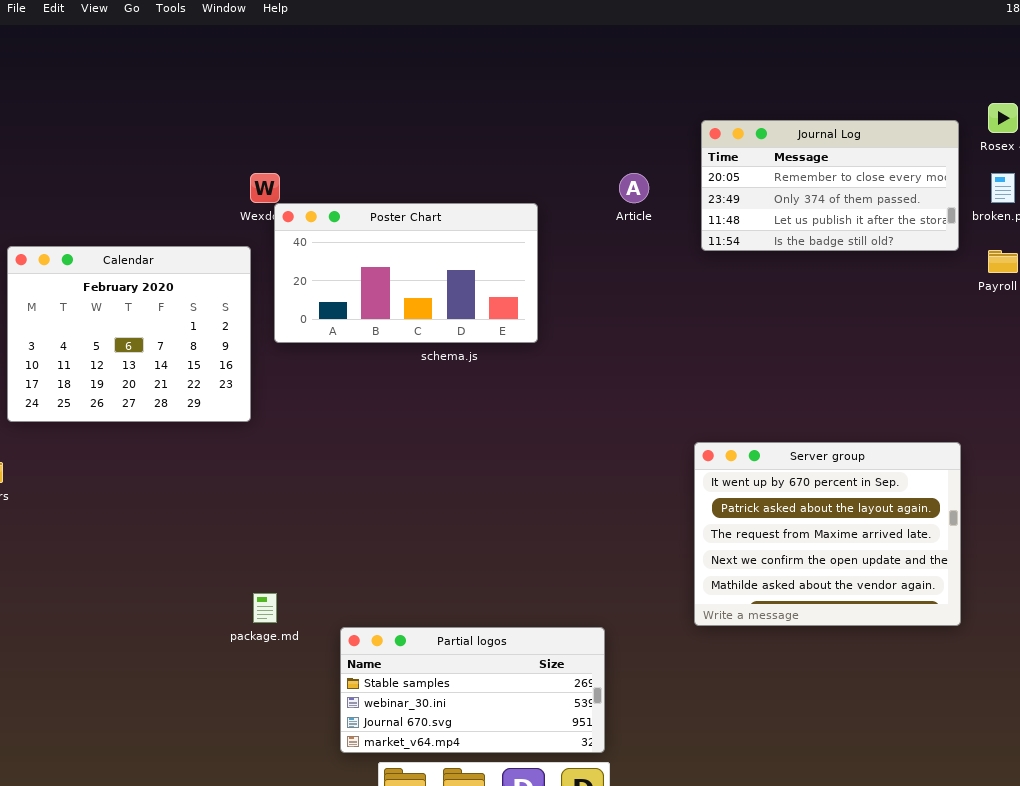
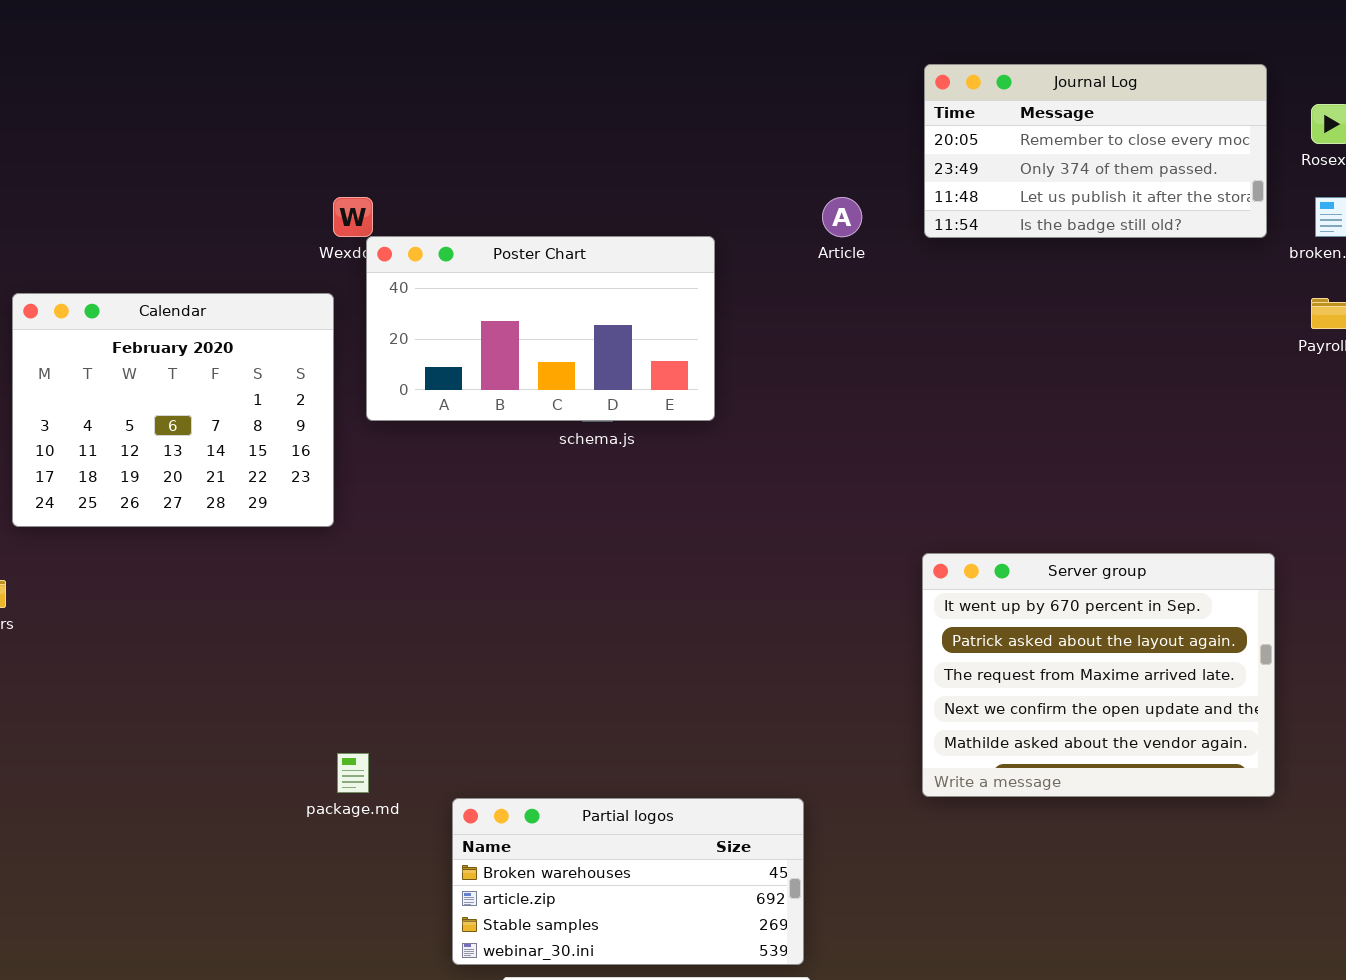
Journal Log: [701,120,959,251] -> [924,64,1267,238], moved
Partial logos: [340,627,605,753] -> [452,798,804,965], scrolled up 2 rows

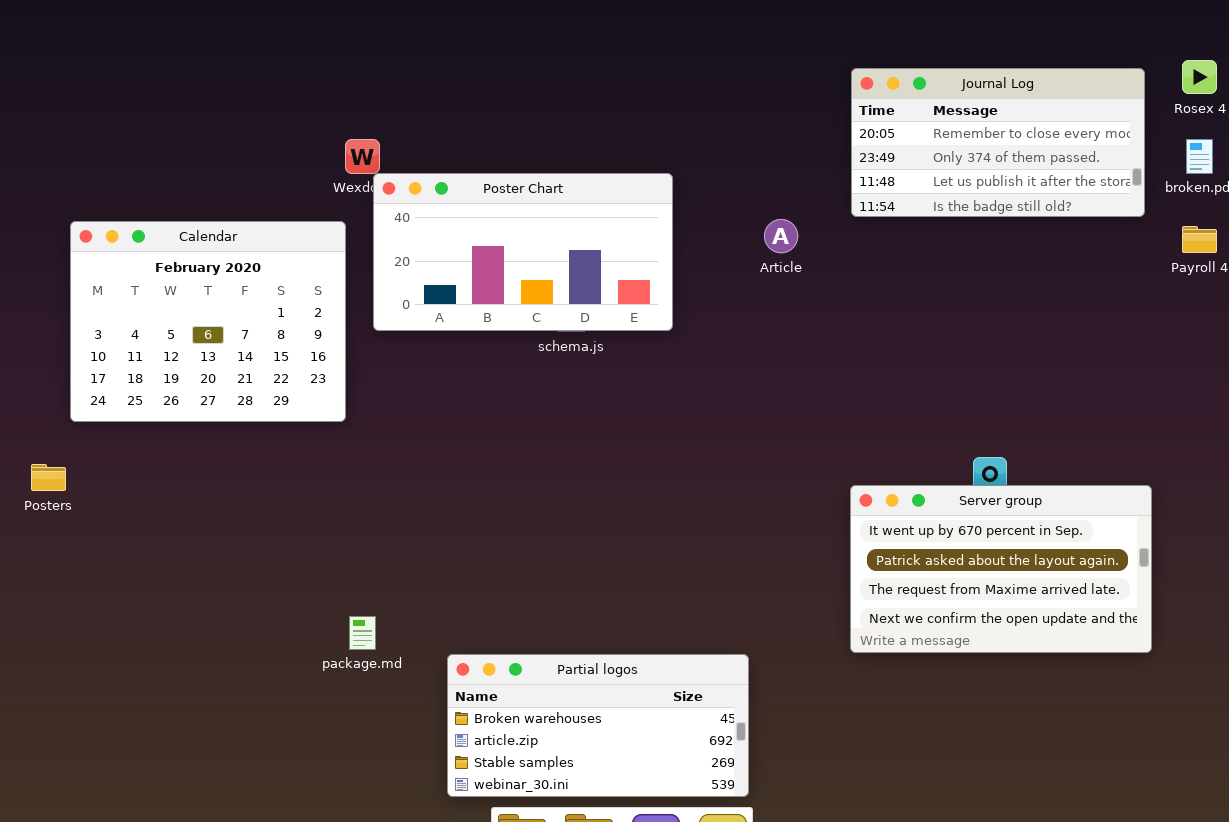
Journal Log: [924,64,1267,238] -> [851,68,1145,217], moved
Article: [822,197,862,237] -> [764,219,798,253], moved
Server group: [922,553,1275,797] -> [850,485,1152,653], resized

